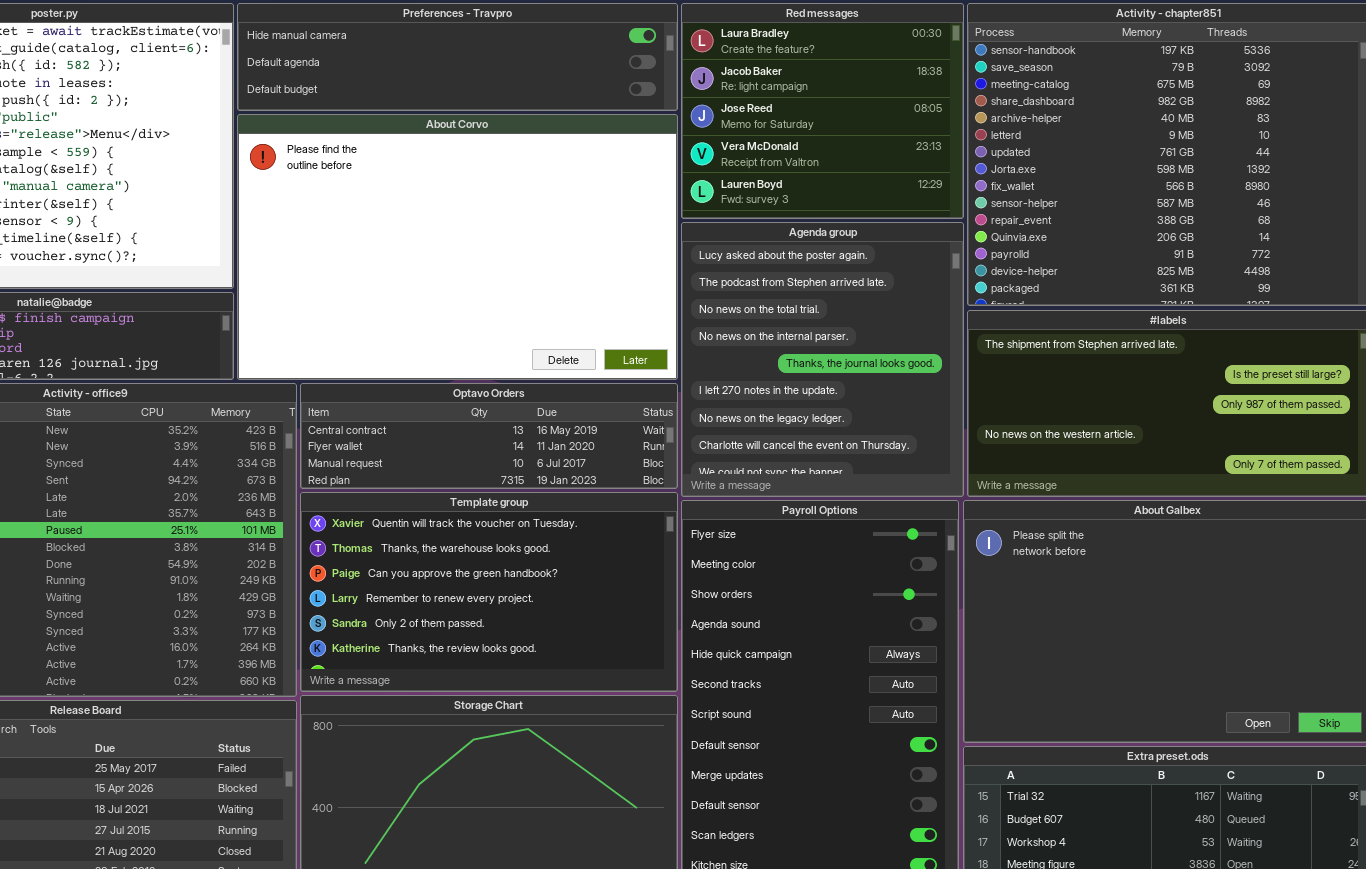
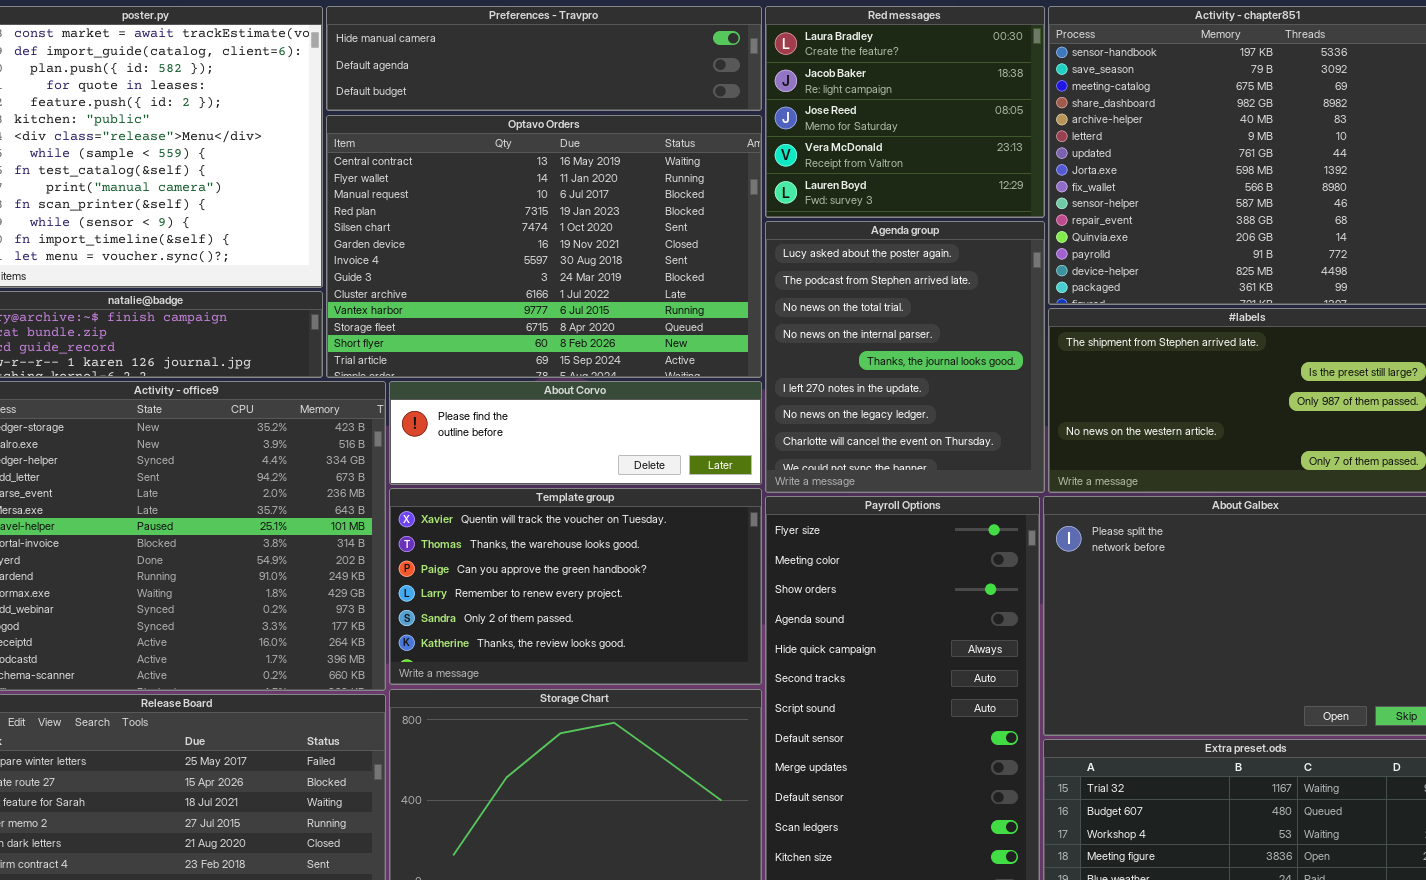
About Corvo: [237,114,678,380] -> [389,381,762,485], moved, resized
Optavo Orders: [300,383,678,489] -> [326,115,762,378], moved, resized

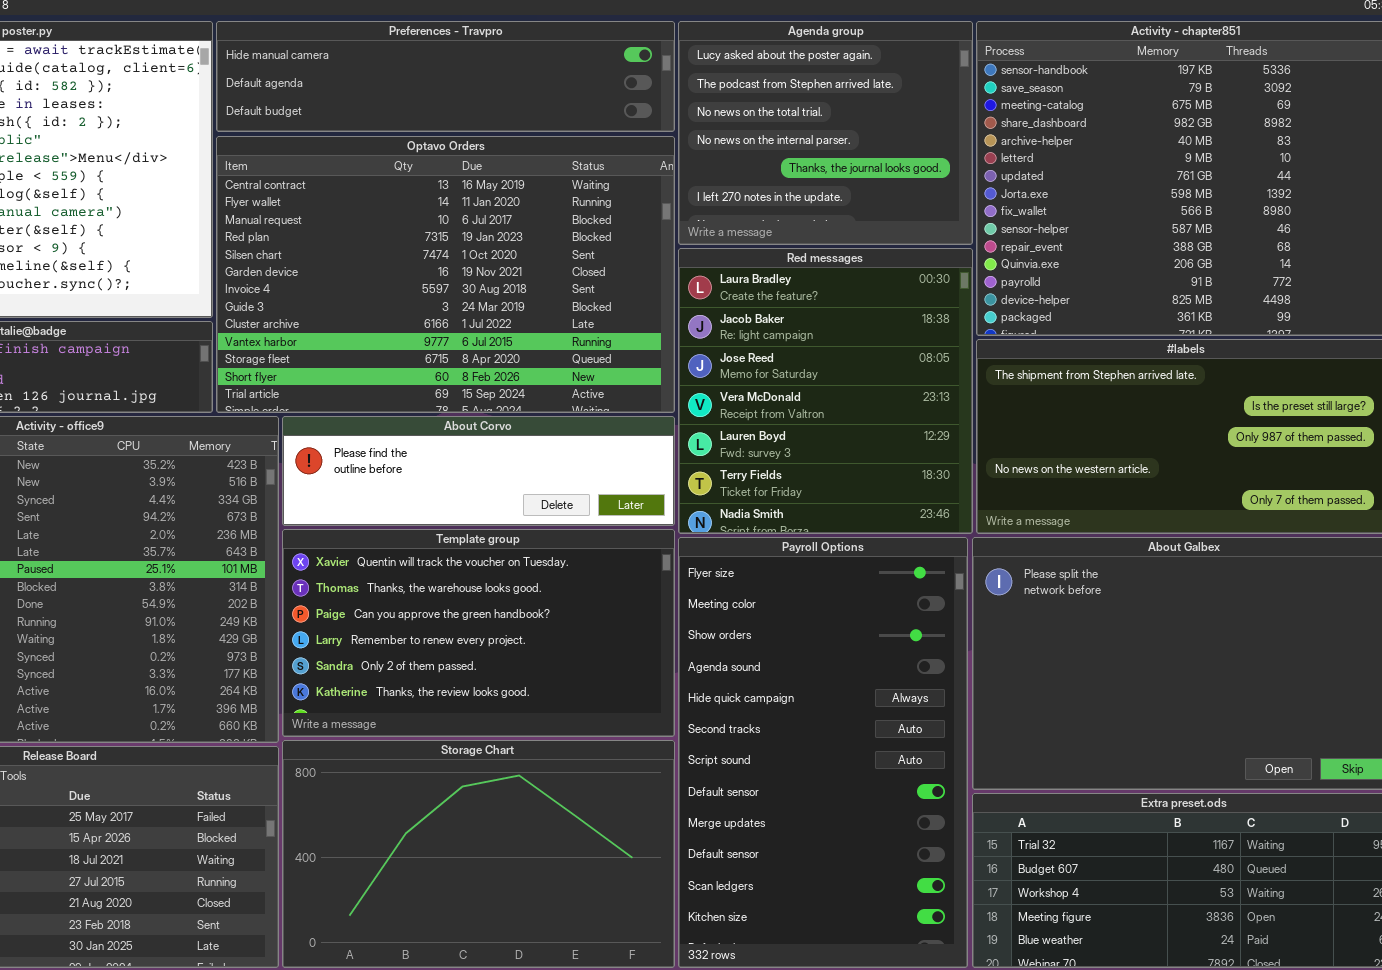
Red messages: [765,6,1045,218] -> [678,248,973,534], moved, resized
Agenda group: [765,221,1045,493] -> [678,21,973,245], moved, resized

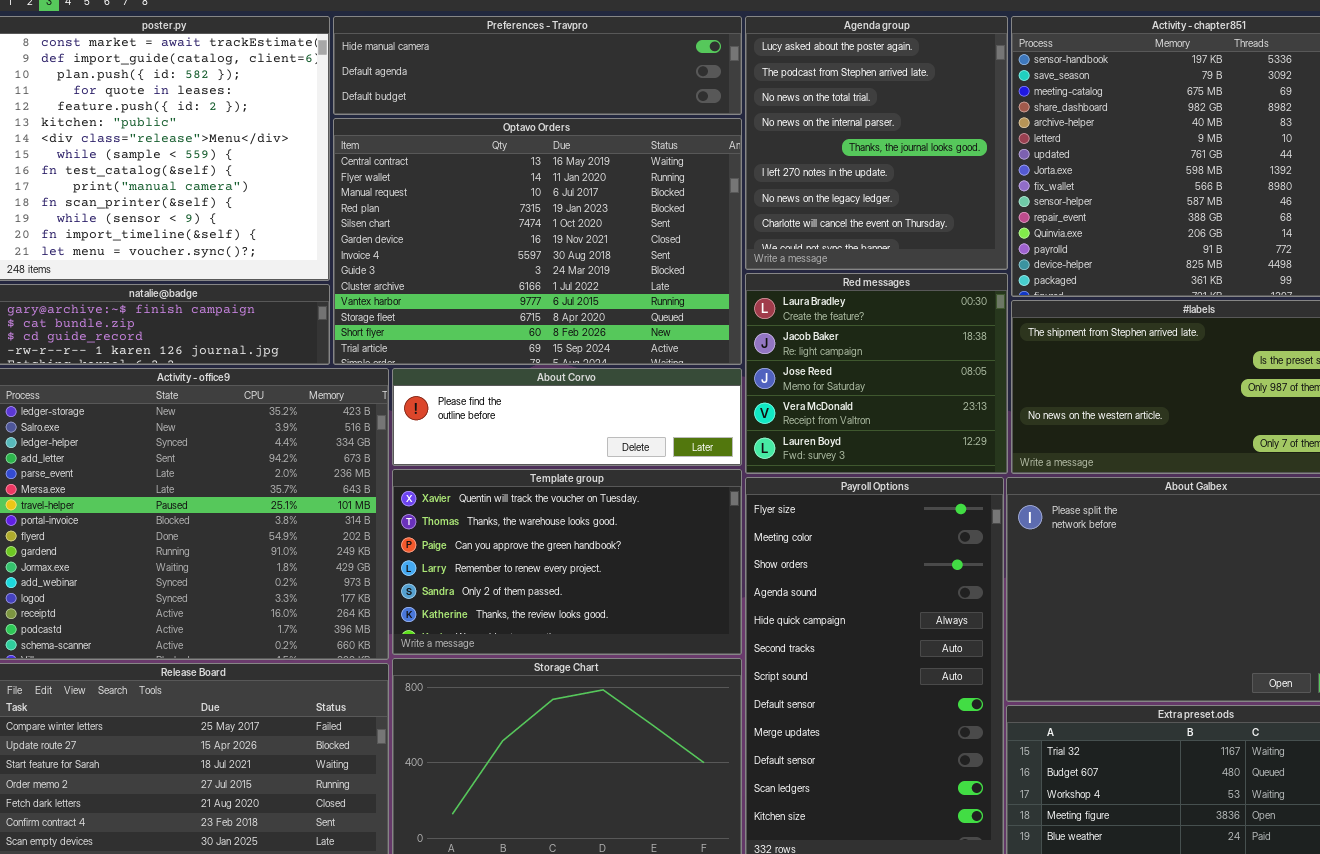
Agenda group: [678,21,973,245] -> [745,16,1008,270], resized
Red messages: [678,248,973,534] -> [745,273,1008,474], resized

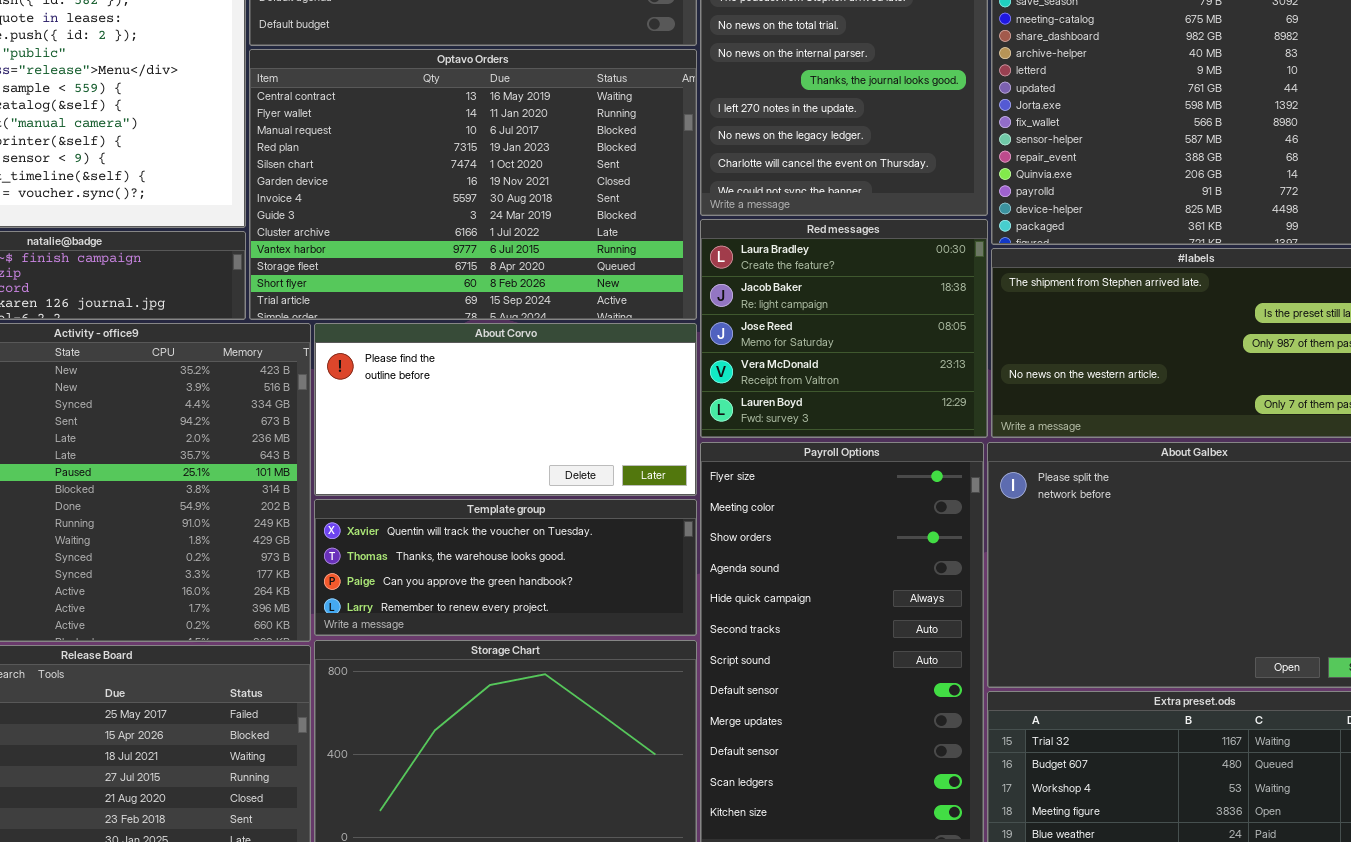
About Corvo: [392,368,742,466] -> [314,323,697,496], resized
Template group: [392,469,742,655] -> [314,499,697,636], resized

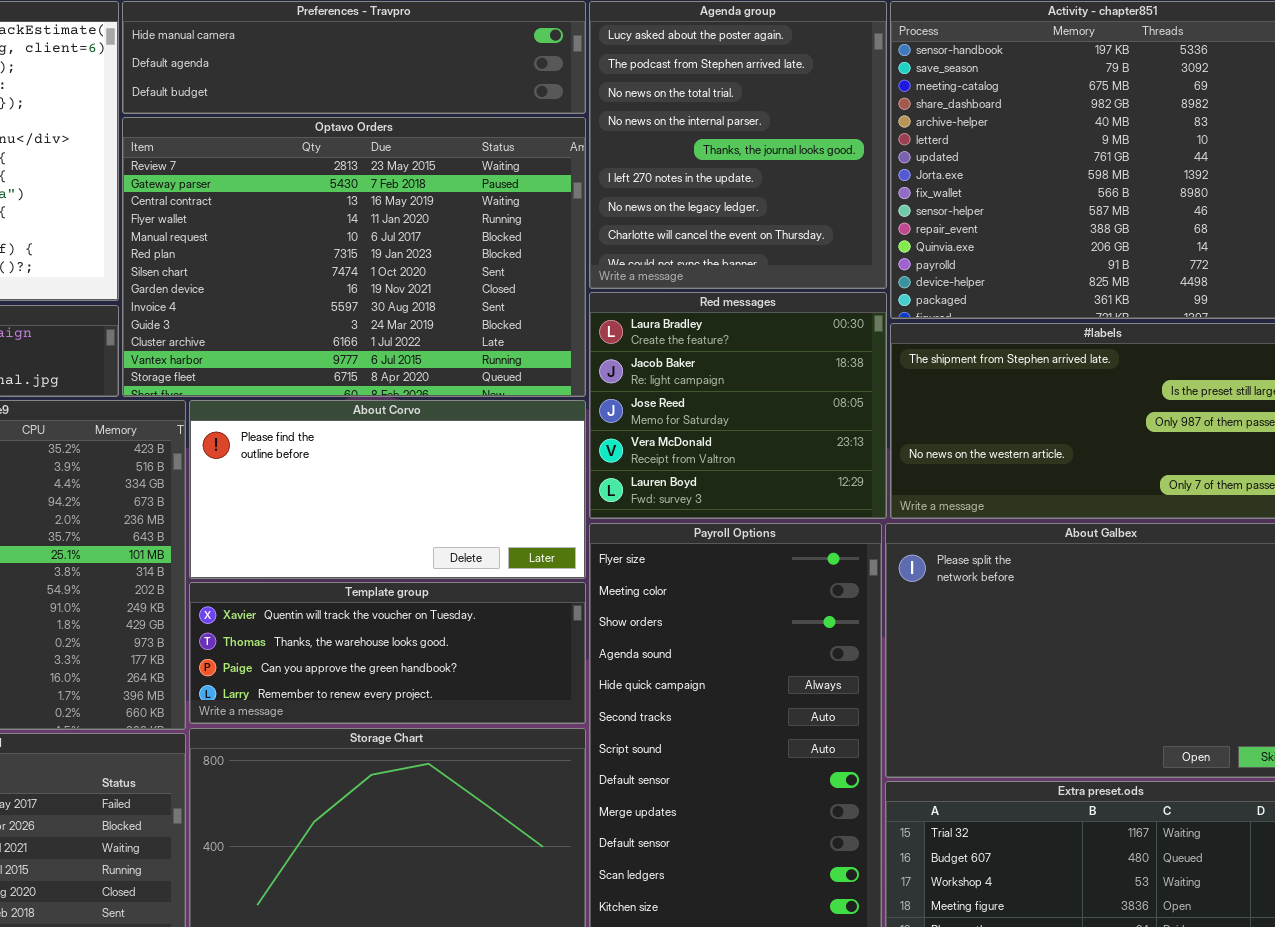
Optavo Orders: [249,49,697,320] -> [122,117,586,397], scrolled up 2 rows

